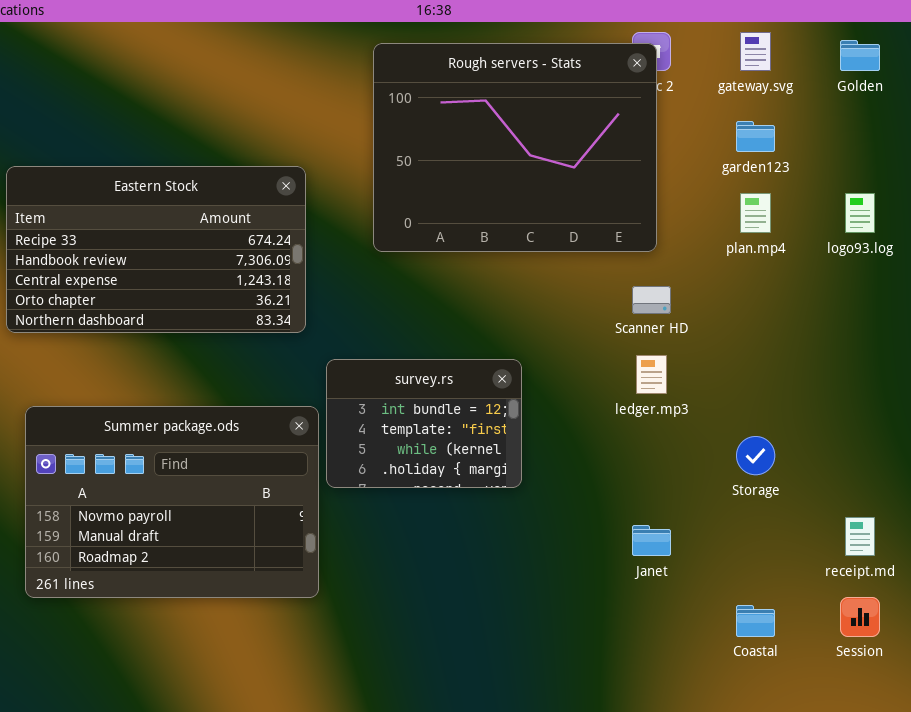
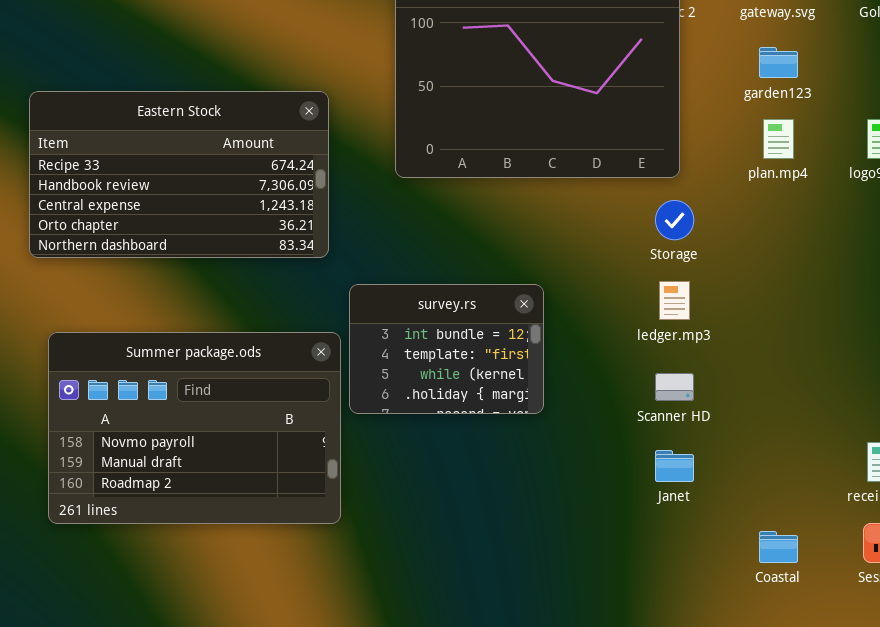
Scanner HD: [632,286,671,314] -> [655,373,694,401], moved
Storage: [736,436,775,475] -> [655,200,694,240], moved

